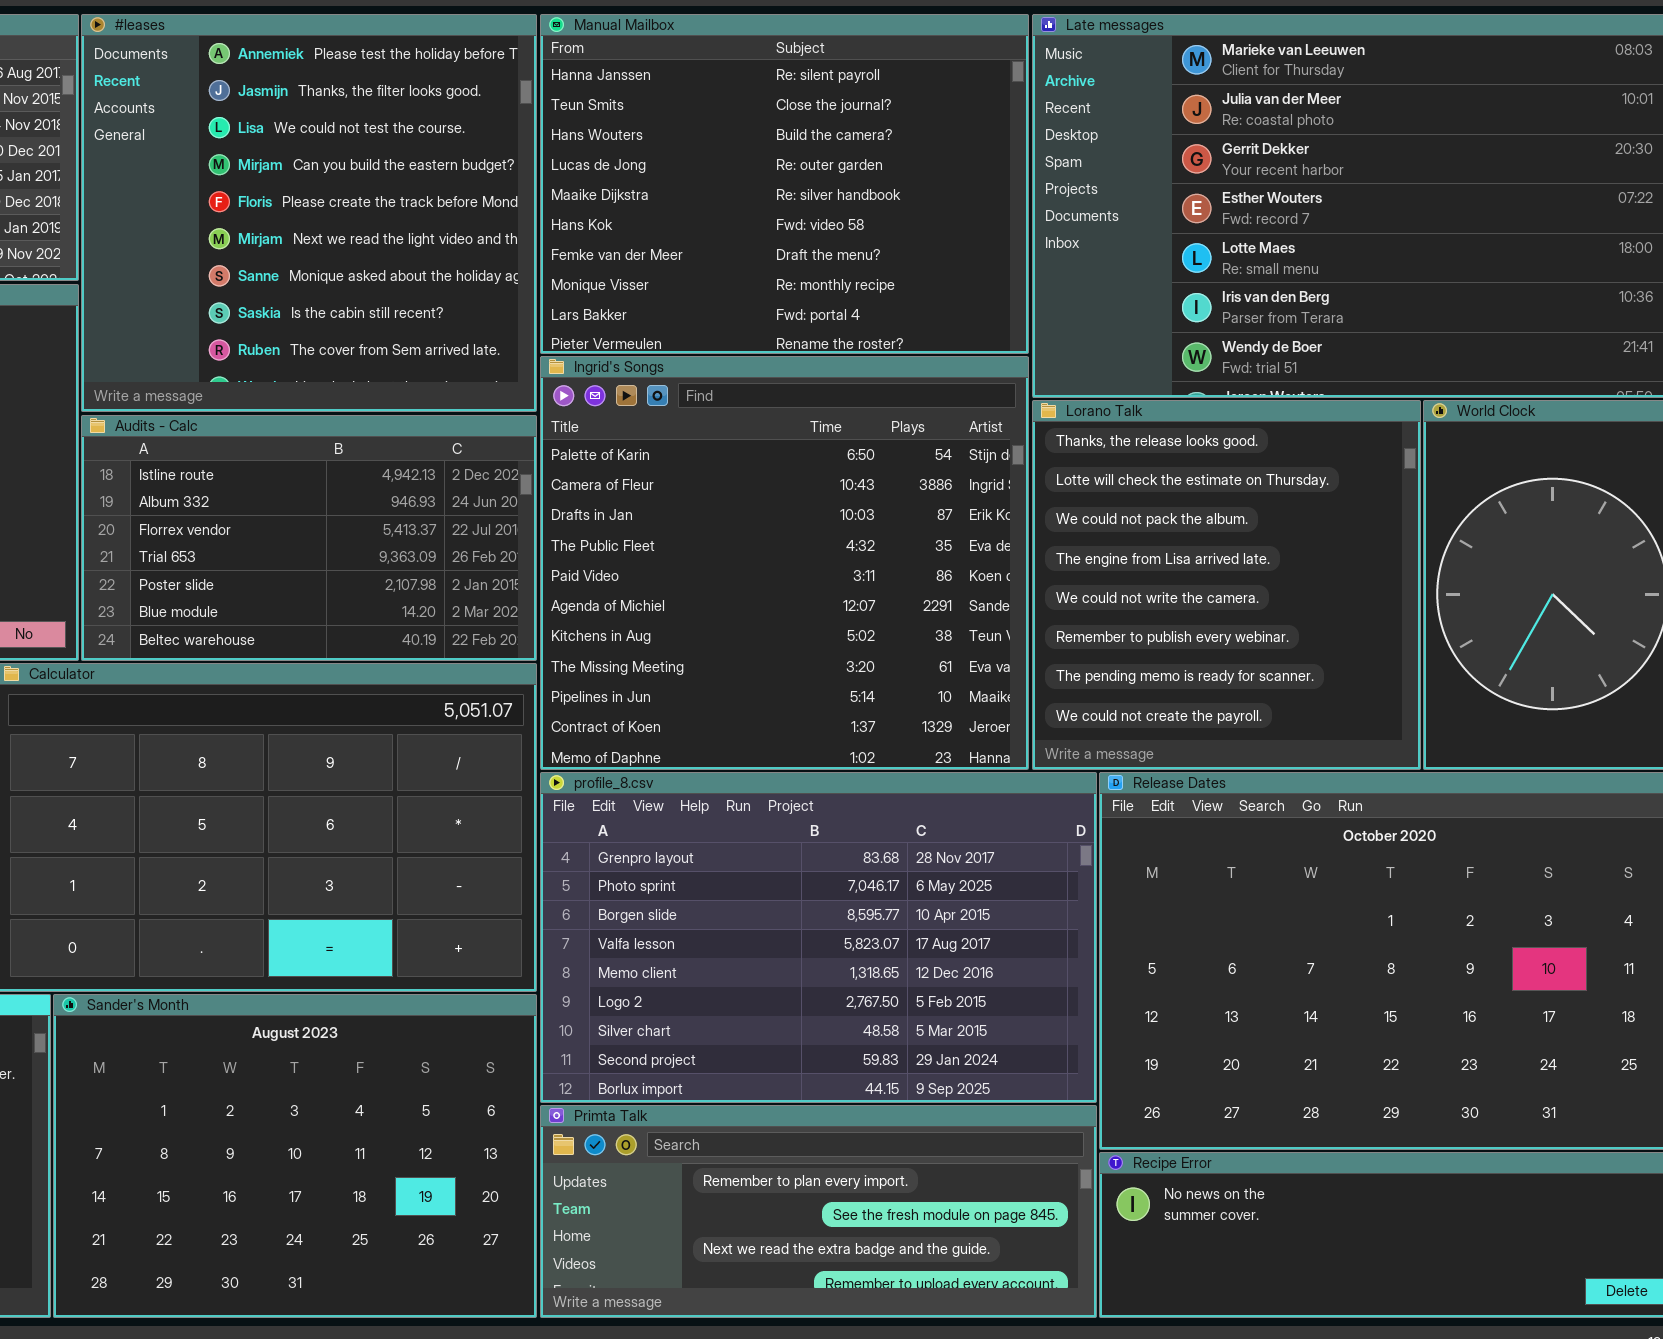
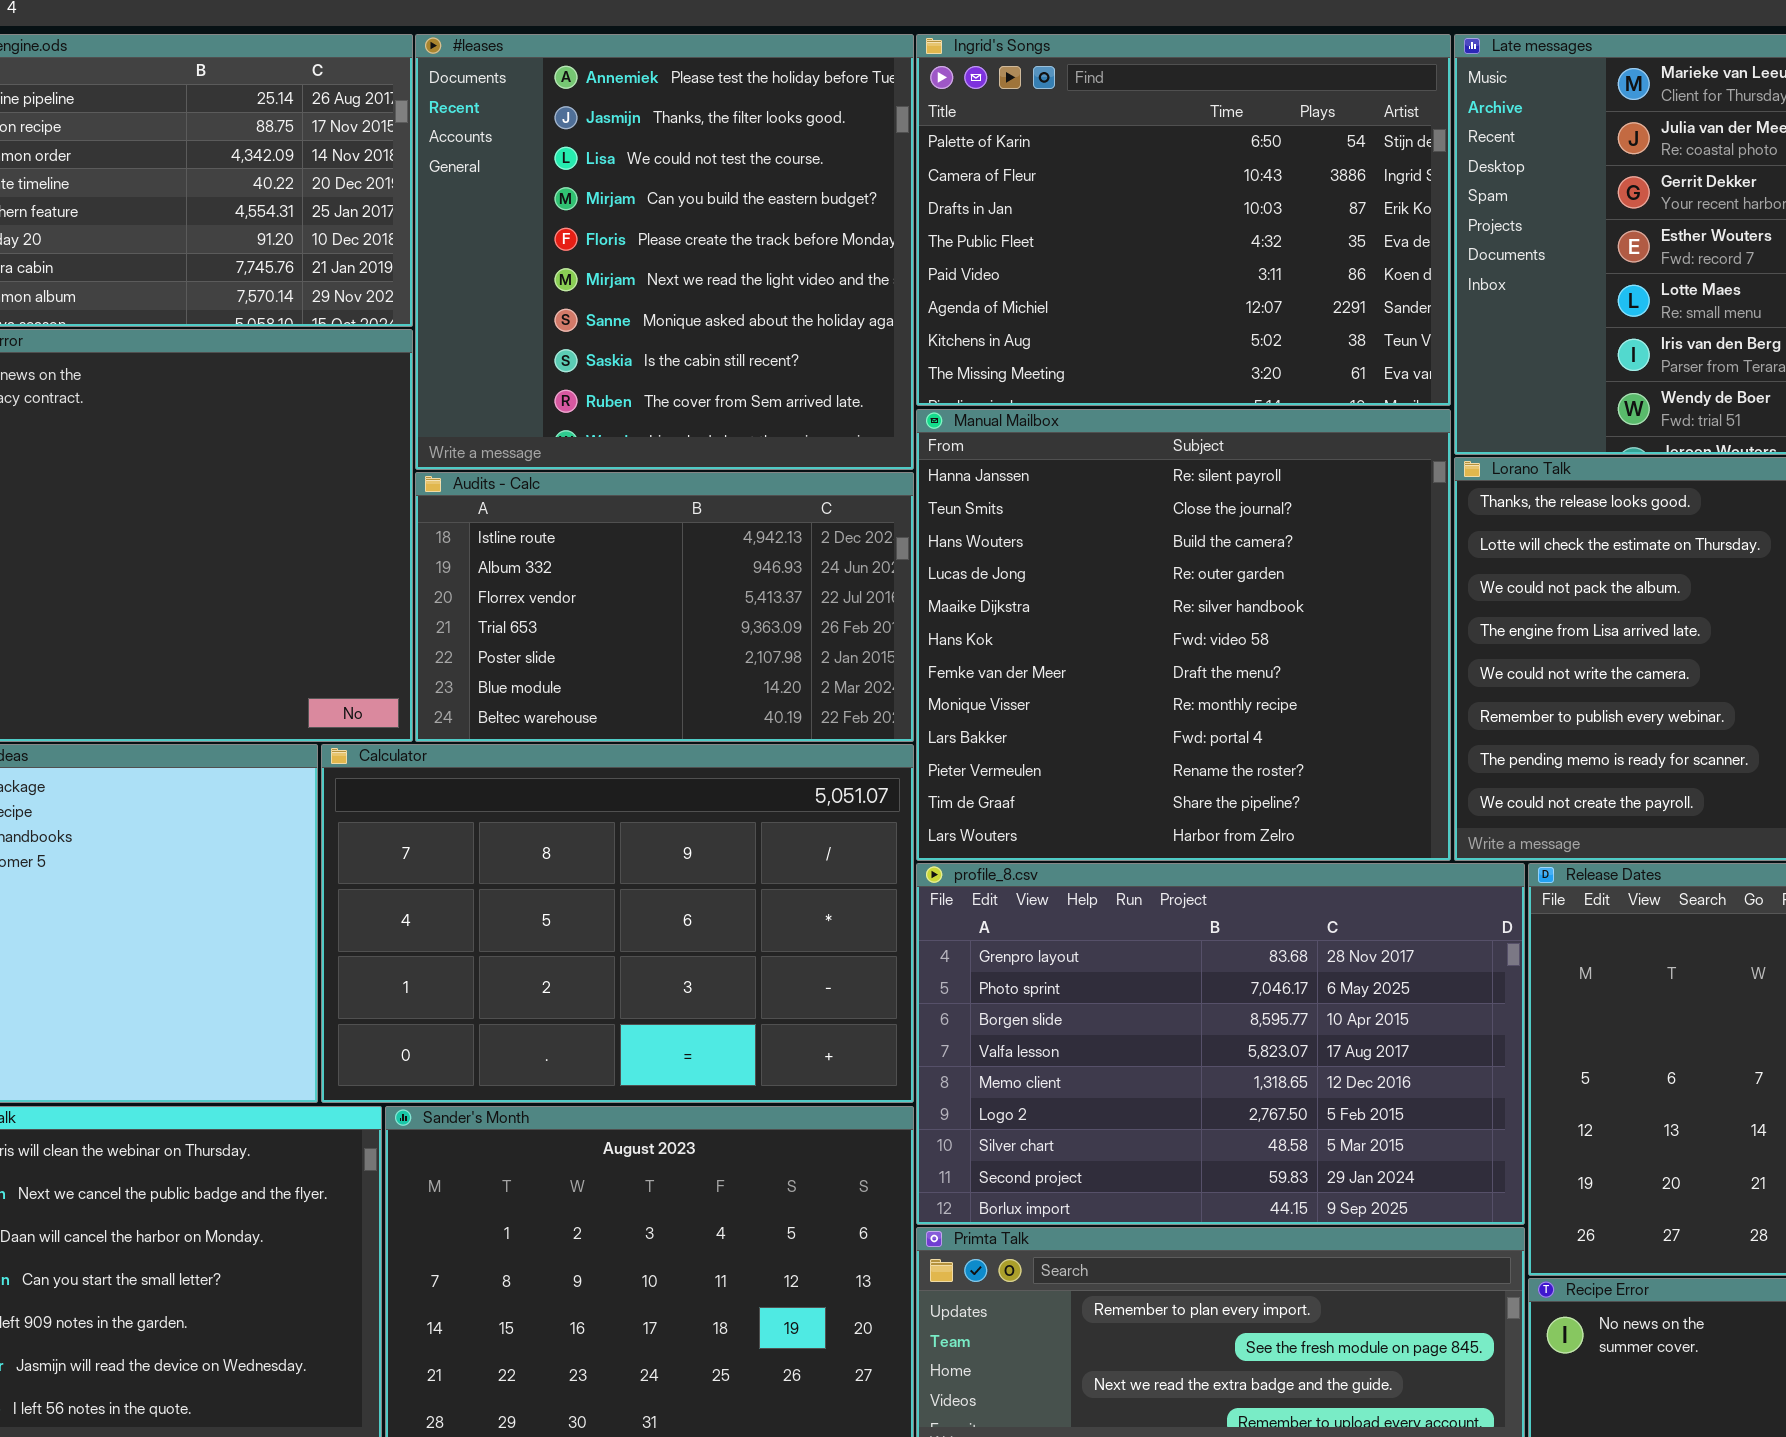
Manual Mailbox: [540,14,1029,354] -> [916,409,1451,861], moved, resized
Ingrid's Songs: [540,356,1029,770] -> [916,34,1451,406], moved, resized

